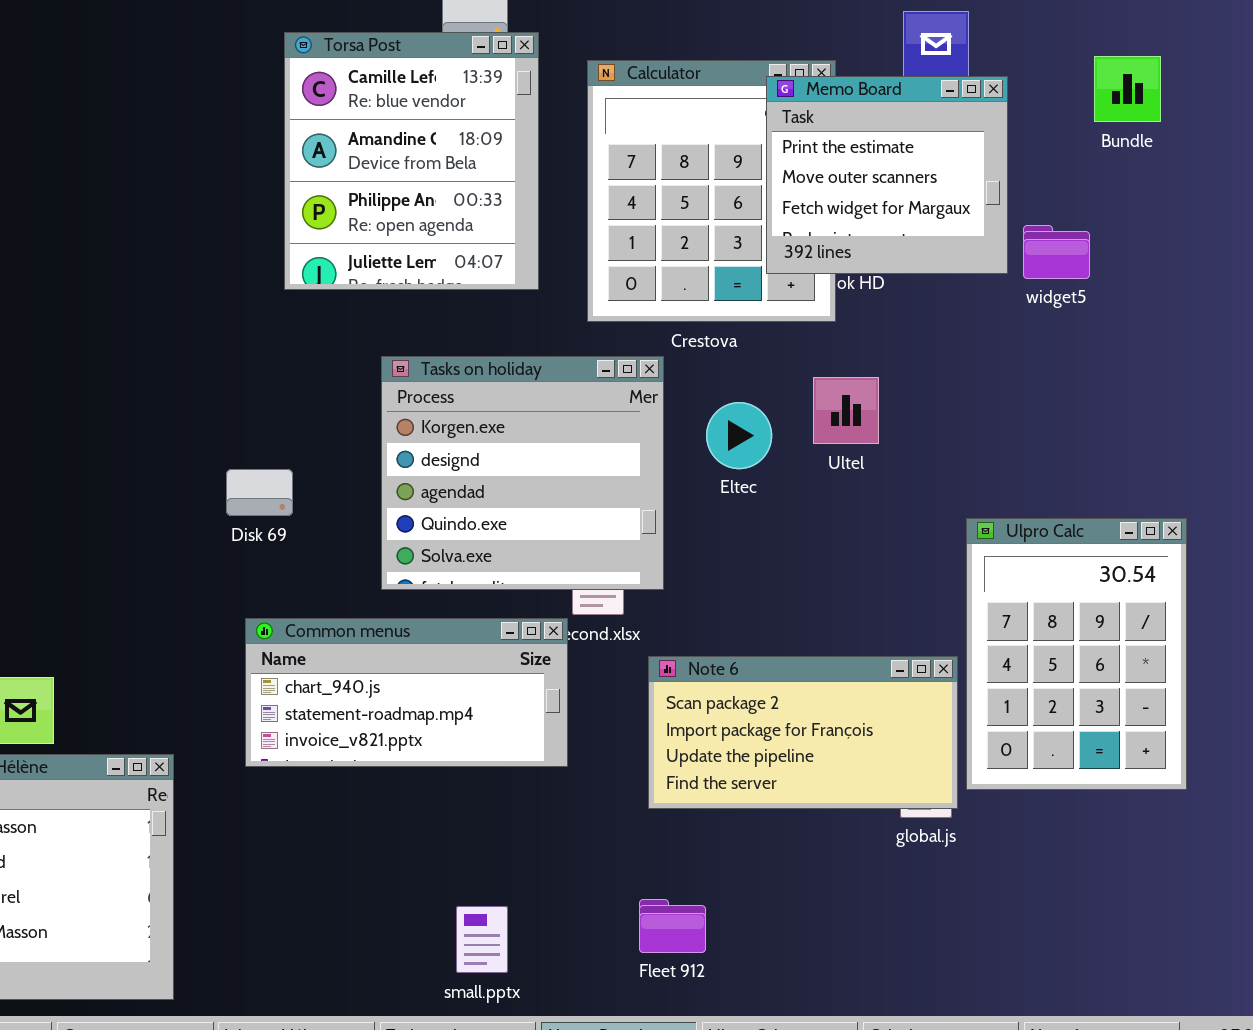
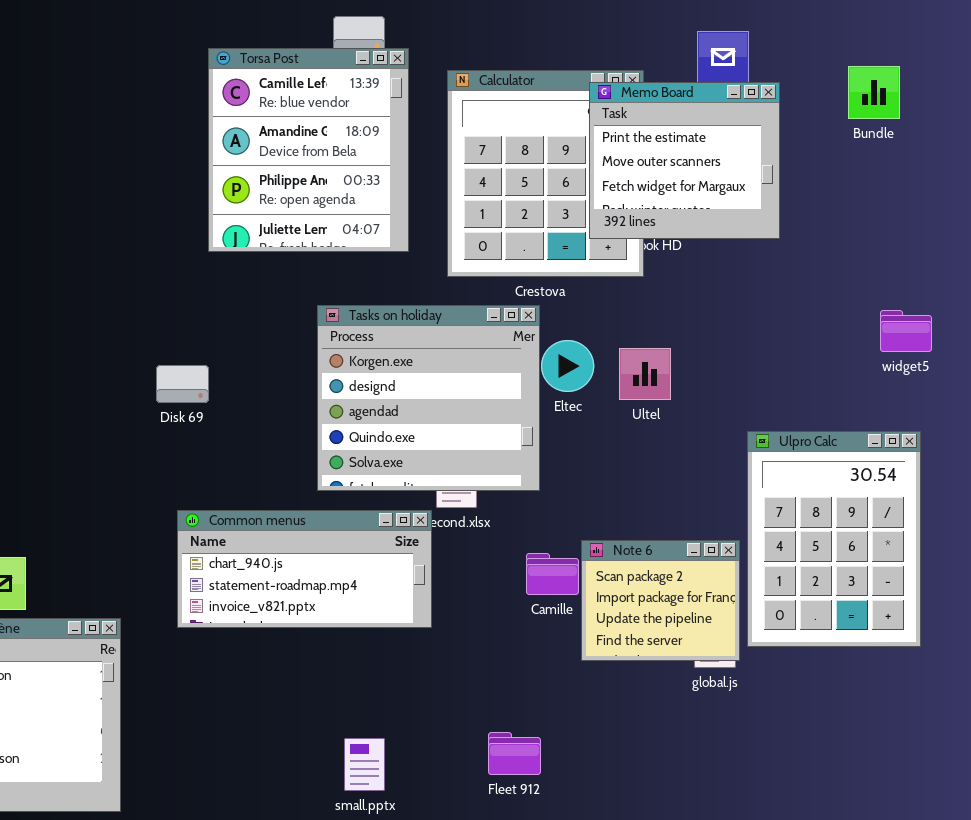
widget5: [1023,225,1090,279] -> [880,310,932,352], moved
Tasks on holiday: [381,356,664,590] -> [317,305,540,491], moved
Ultel: [813,377,879,444] -> [619,348,671,400], moved
Disk 69: [226,469,293,516] -> [156,365,209,403], moved
Note 6: [648,656,958,809] -> [581,540,740,661], resized

